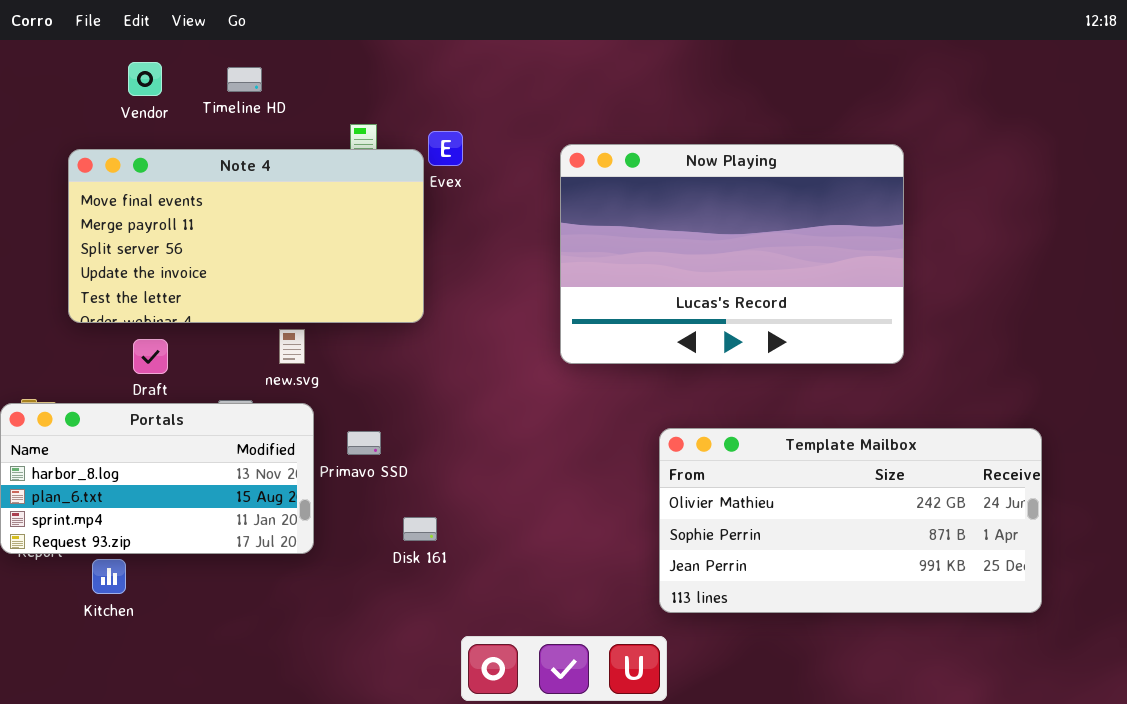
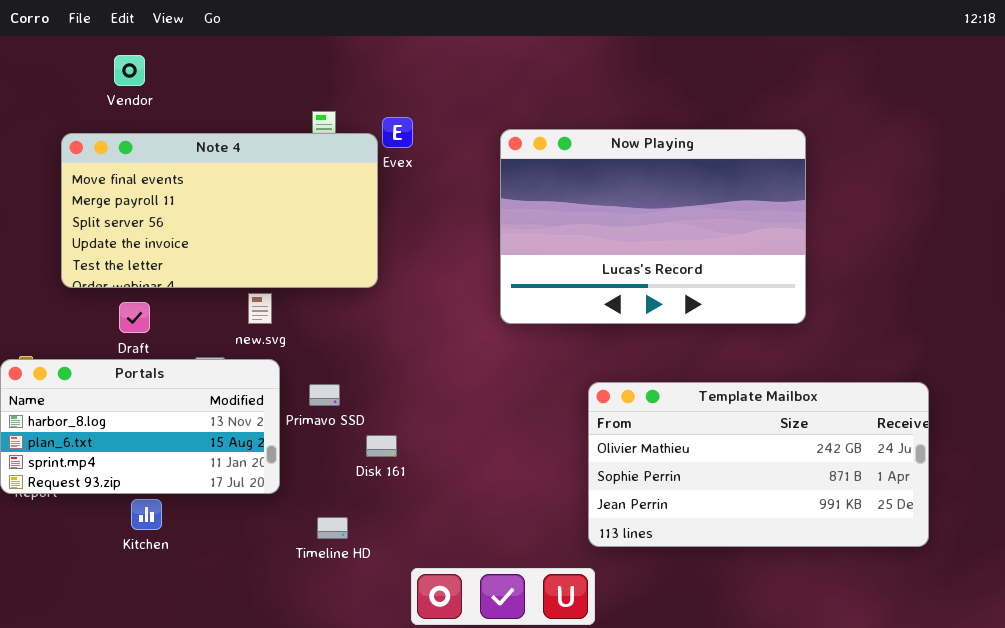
Timeline HD: [227,67,262,92] -> [317,517,348,539], moved
Disk 161: [403,517,437,541] -> [366,435,397,457], moved
Kitchen: [92,559,126,594] -> [131,499,162,530], moved

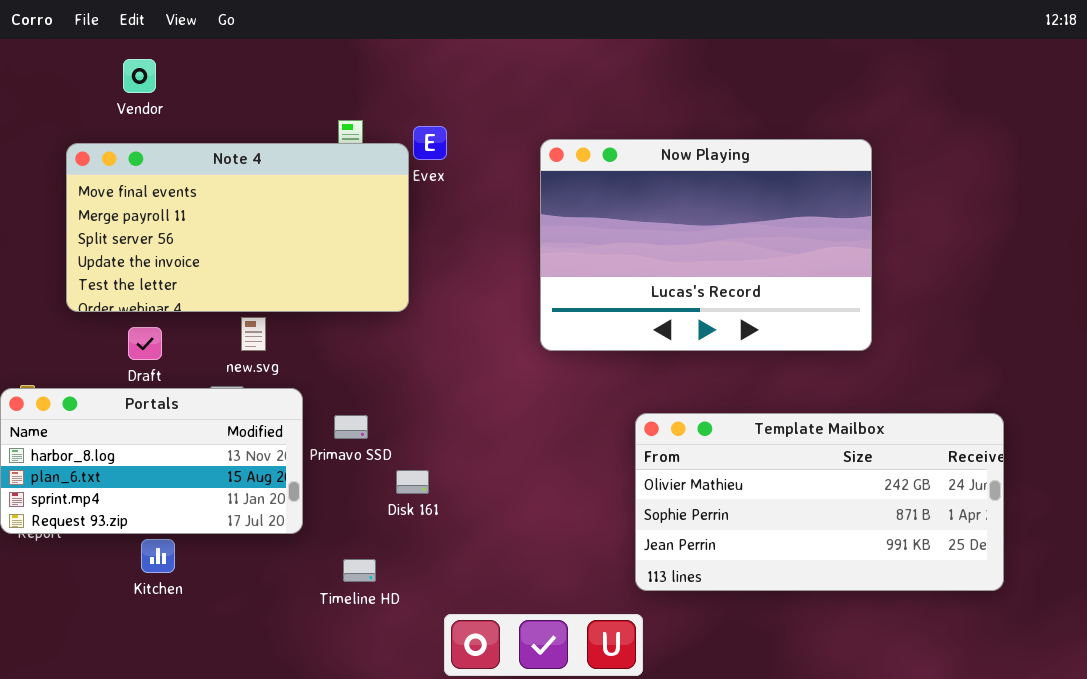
new.svg: [248,293,272,324] -> [241,317,266,351], moved

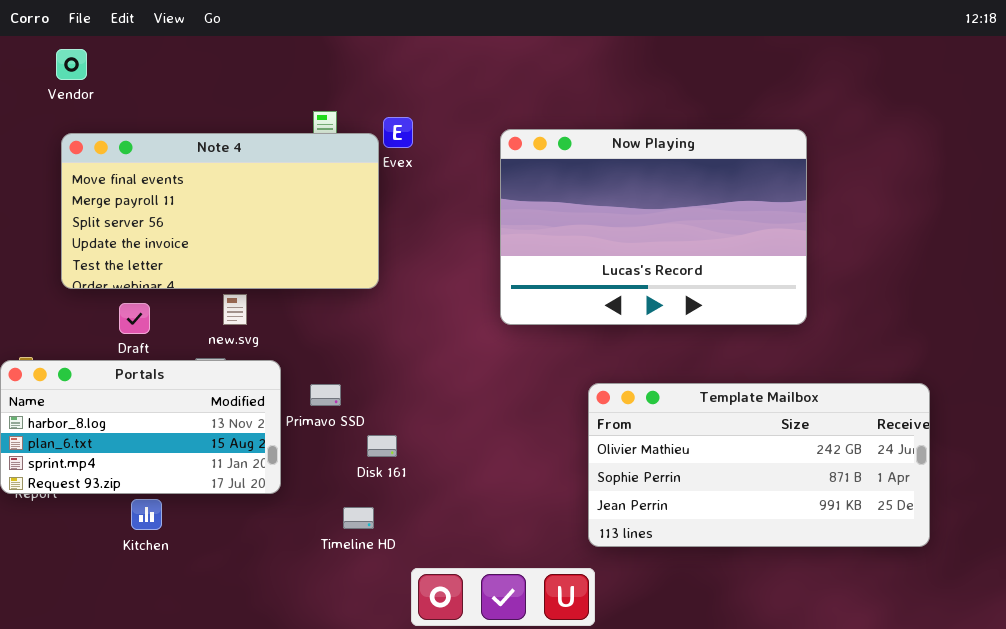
Vendor: [123,59,156,93] -> [56,49,87,80], moved
Timeline HD: [343,559,376,582] -> [343,507,374,529], moved

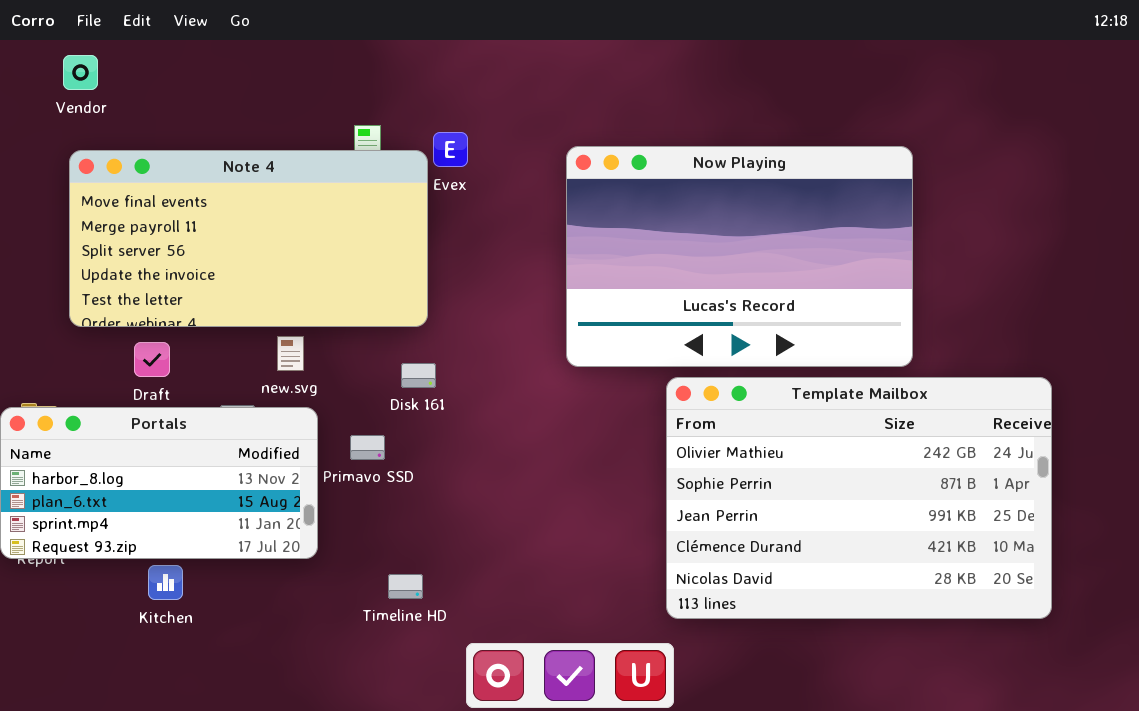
new.svg: [223,294,247,325] -> [277,336,304,371], moved
Template Mailbox: [588,383,930,547] -> [666,377,1052,619], resized
Disk 161: [367,435,397,457] -> [401,363,436,388], moved

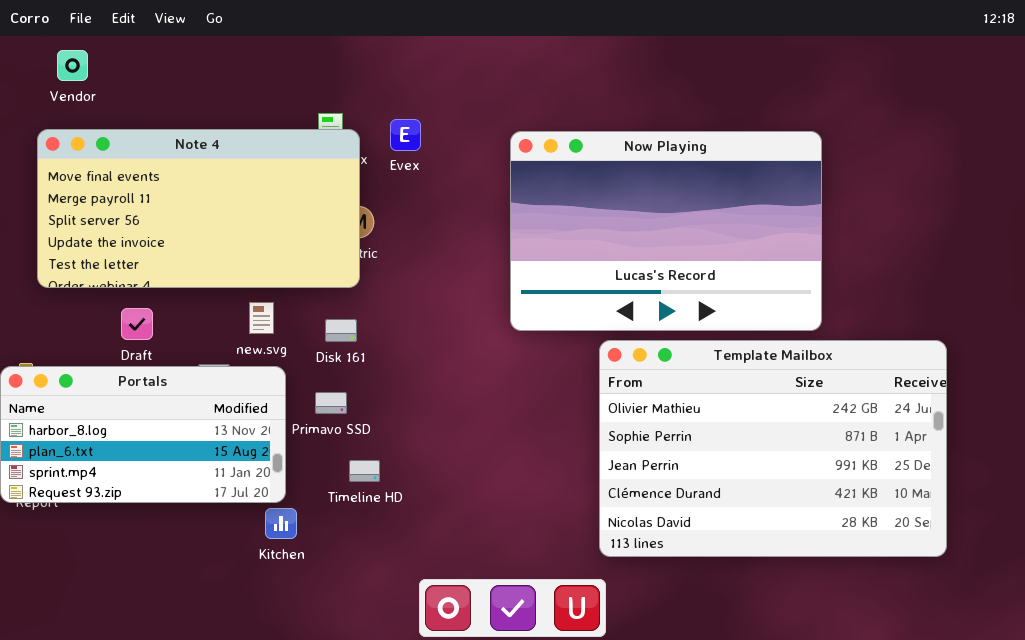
Note 4: [69,150,428,327] -> [37,129,360,288], moved
Disk 161: [401,363,436,388] -> [325,319,357,342], moved
Kitchen: [148,565,183,600] -> [265,508,297,539], moved
Timeline HD: [388,574,423,599] -> [349,460,380,482], moved

